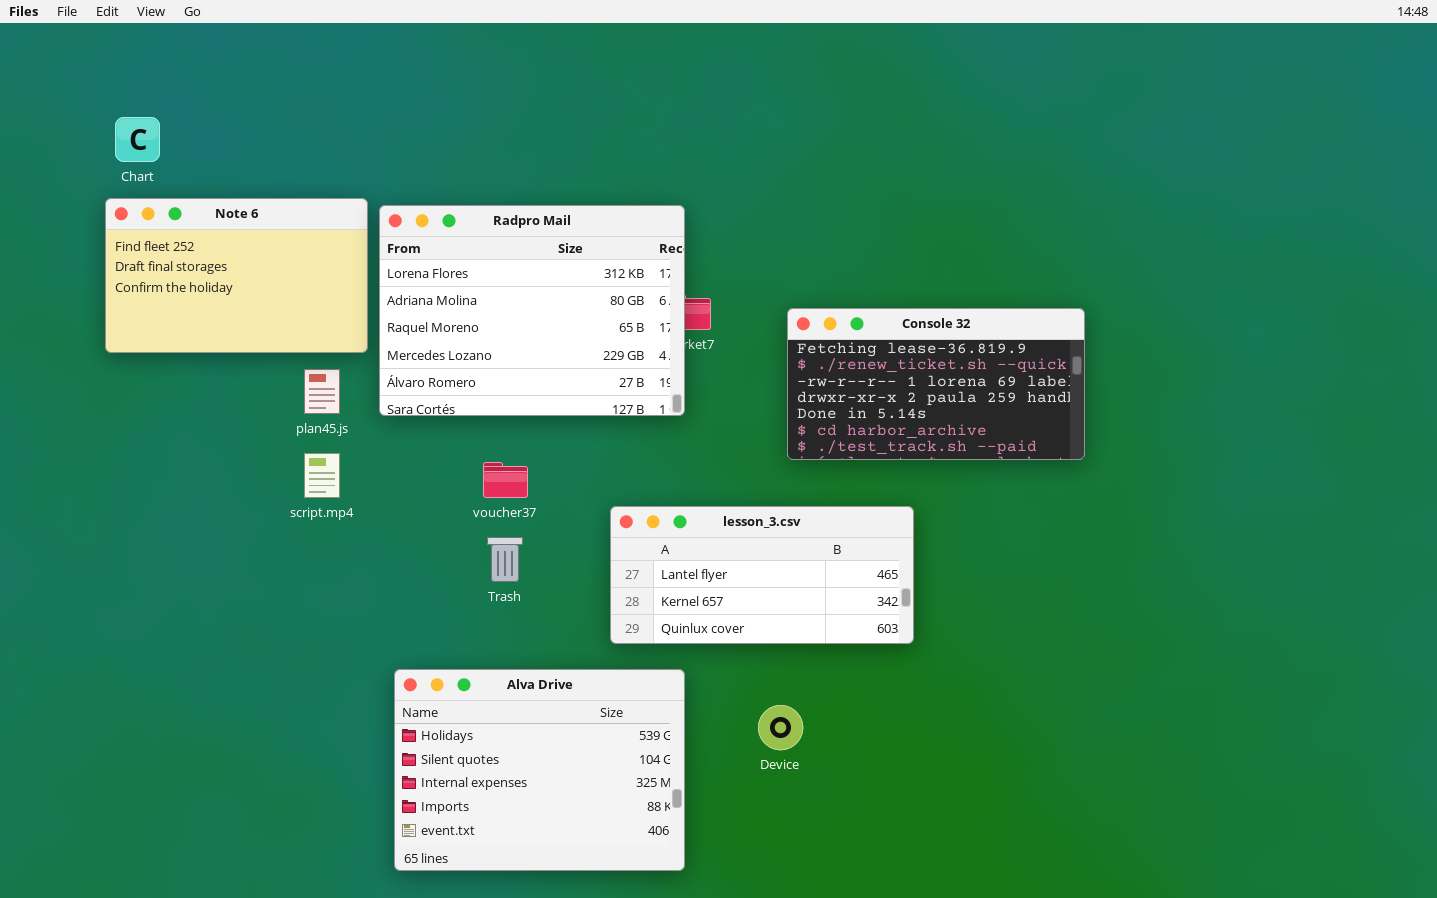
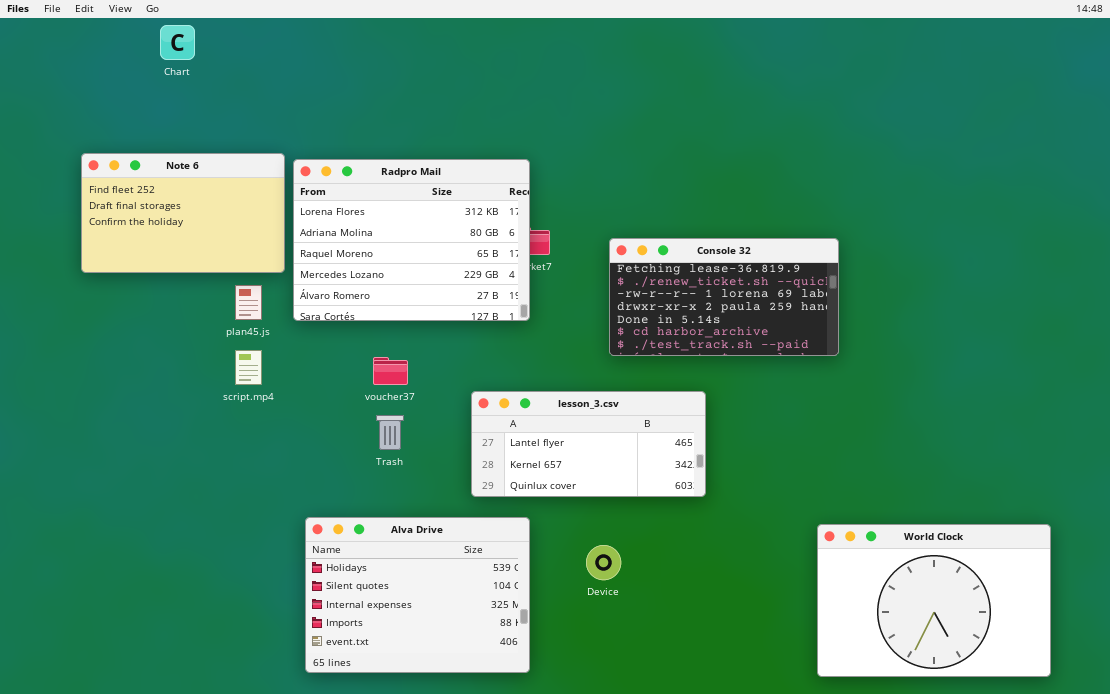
Chart: [115,117,160,162] -> [160,25,195,60], moved
World Clock: none -> [817,524,1051,677], opened

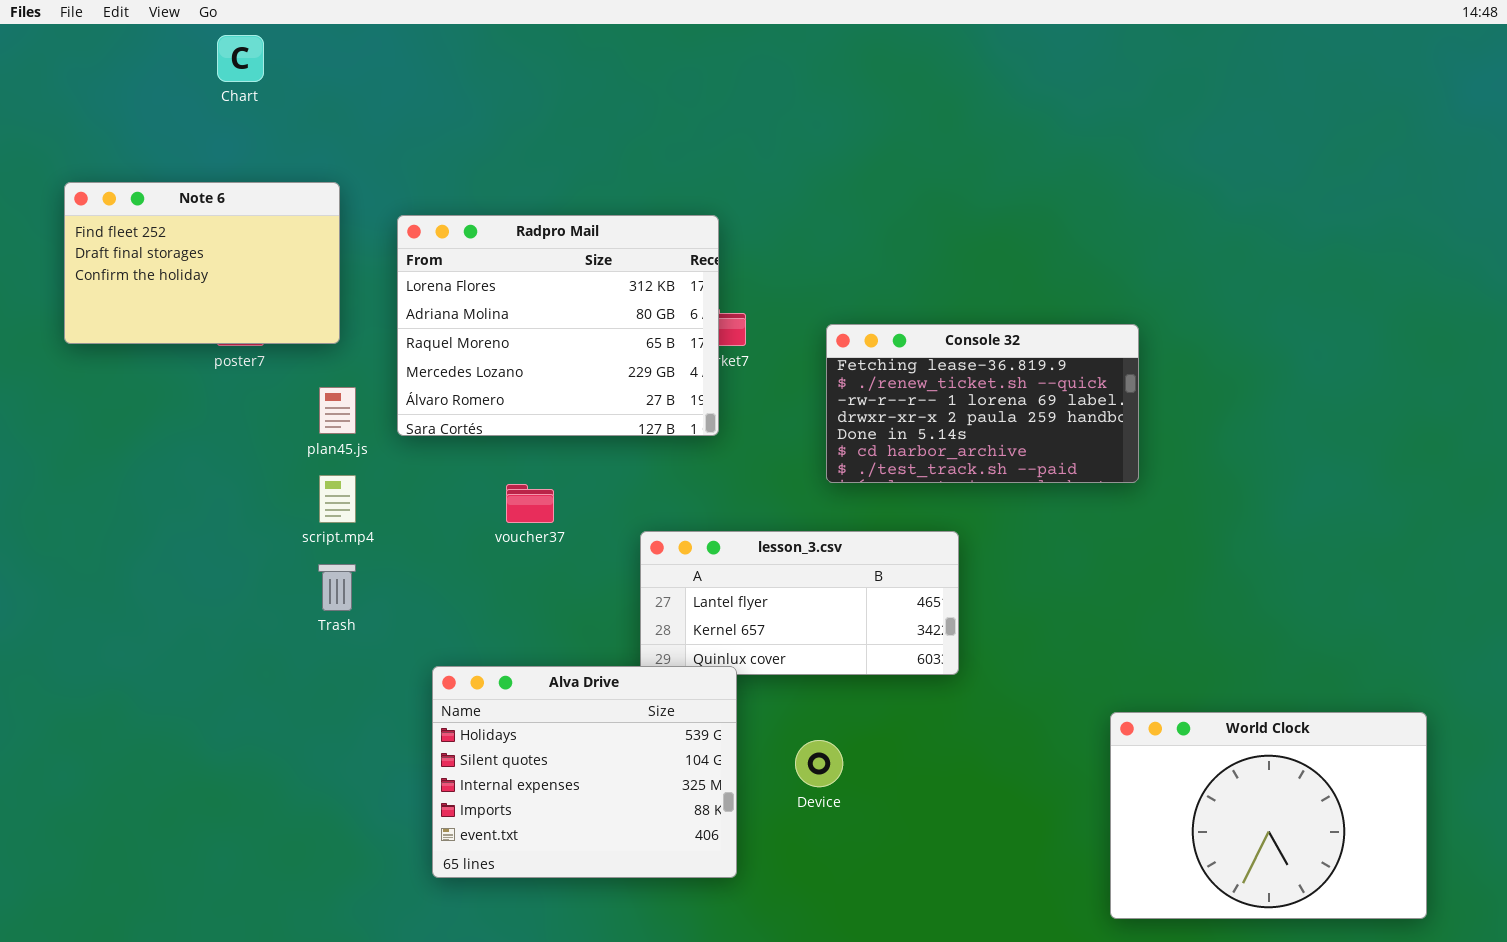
Note 6: [81,153,285,273] -> [64,182,340,344], moved
Trash: [376,415,404,450] -> [318,564,356,611], moved
Alva Drive: [305,517,530,673] -> [432,666,737,878], moved

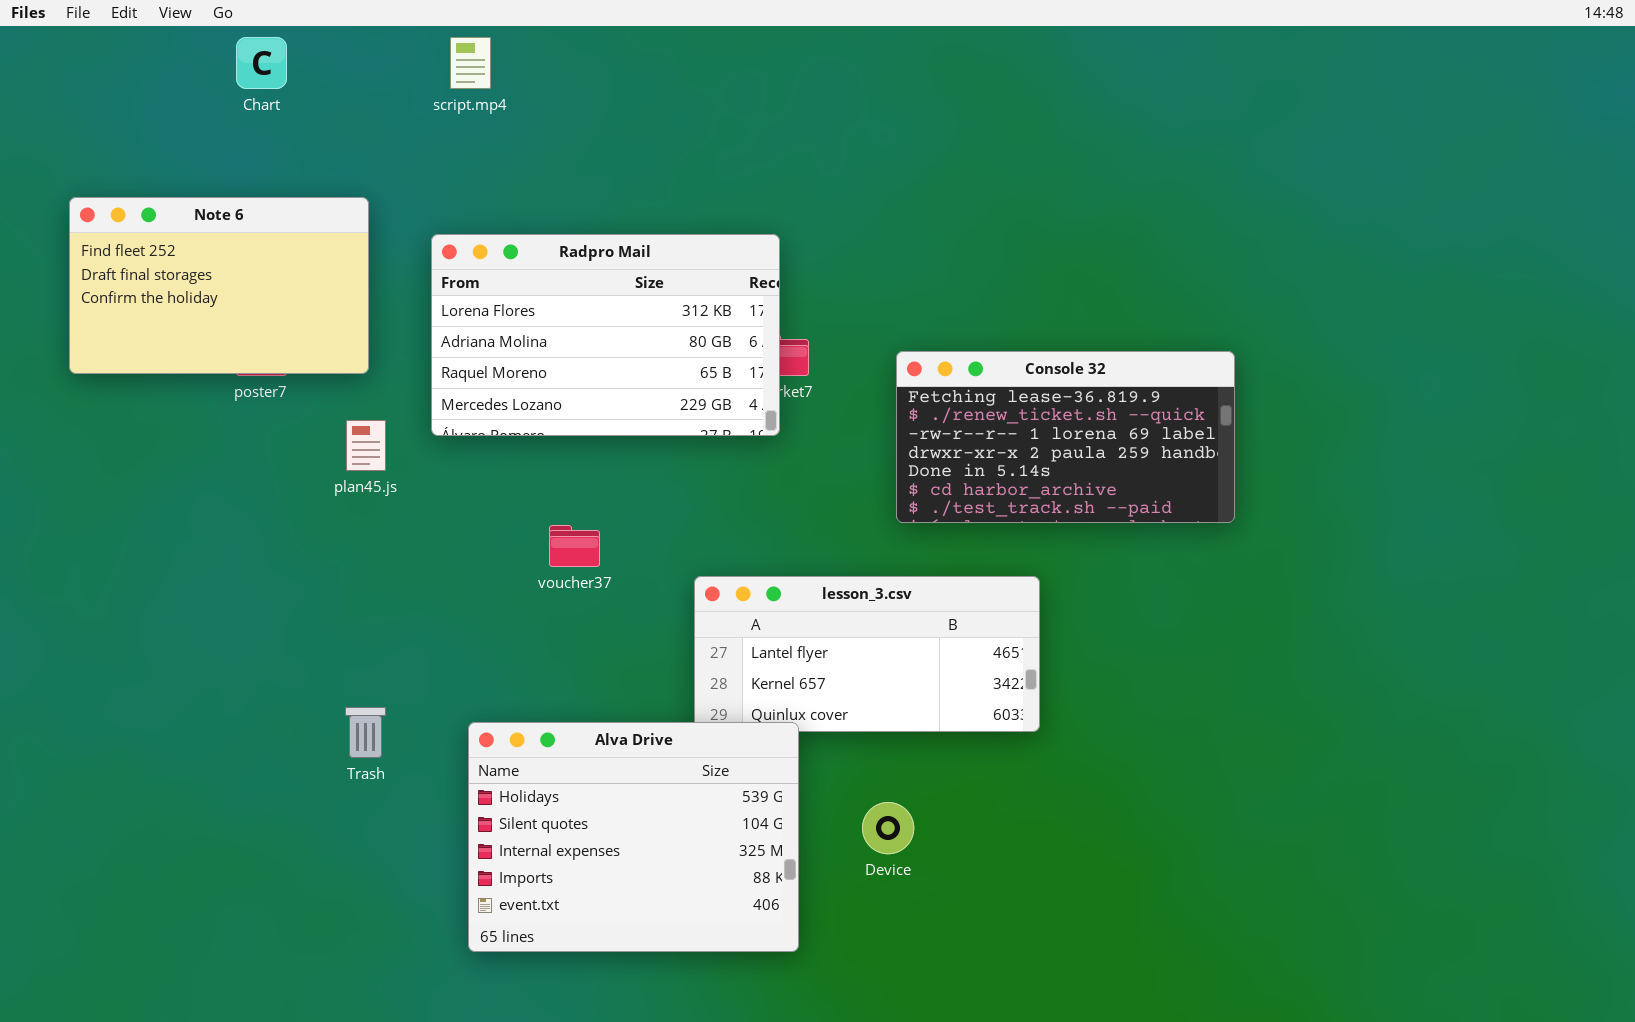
Radpro Mail: [397,215,719,436] -> [431,234,780,436], resized
script.mp4: [319,475,356,523] -> [450,37,491,89], moved
Trash: [318,564,356,611] -> [345,707,386,758], moved
World Clock: [1110,712,1427,919] -> none, closed

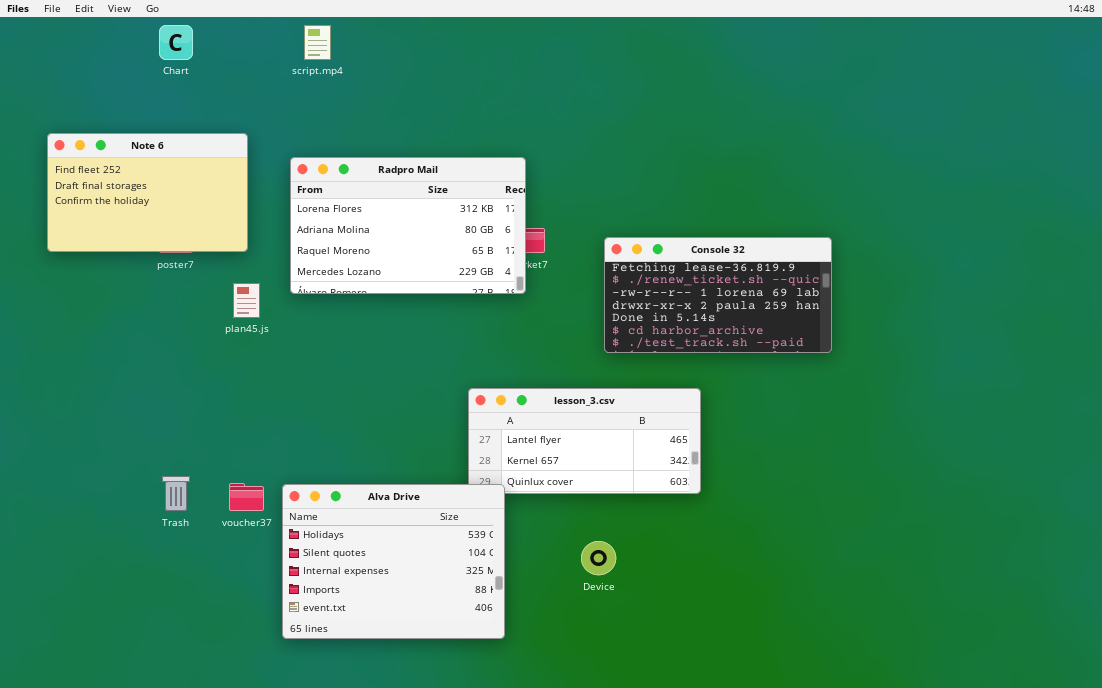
voucher37: [549,525,600,567] -> [229,483,264,511], moved
Trash: [345,707,386,758] -> [162,476,190,511], moved
Alva Drive: [468,722,799,952] -> [282,484,505,639], moved

